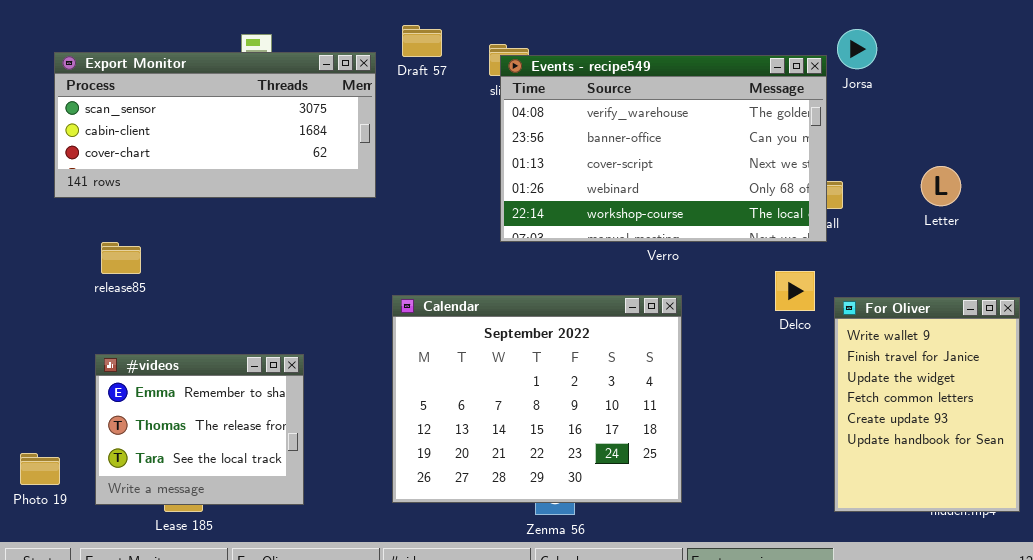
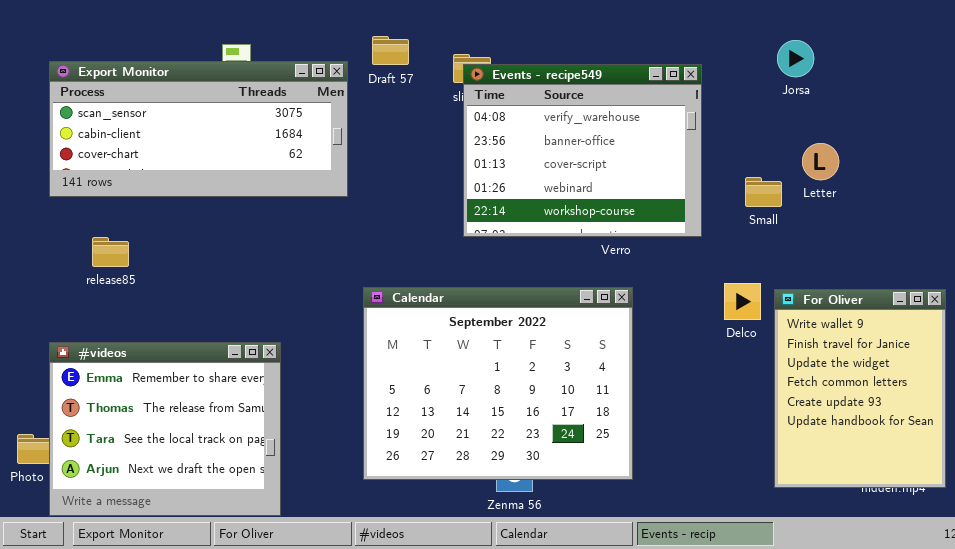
Events - recipe549: [500,55,827,242] -> [463,64,702,237], resized
Letter: [921,166,961,206] -> [802,143,839,180], moved
Delco: [775,271,815,311] -> [724,283,761,320], moved
#videos: [95,354,304,505] -> [49,342,281,516], resized

